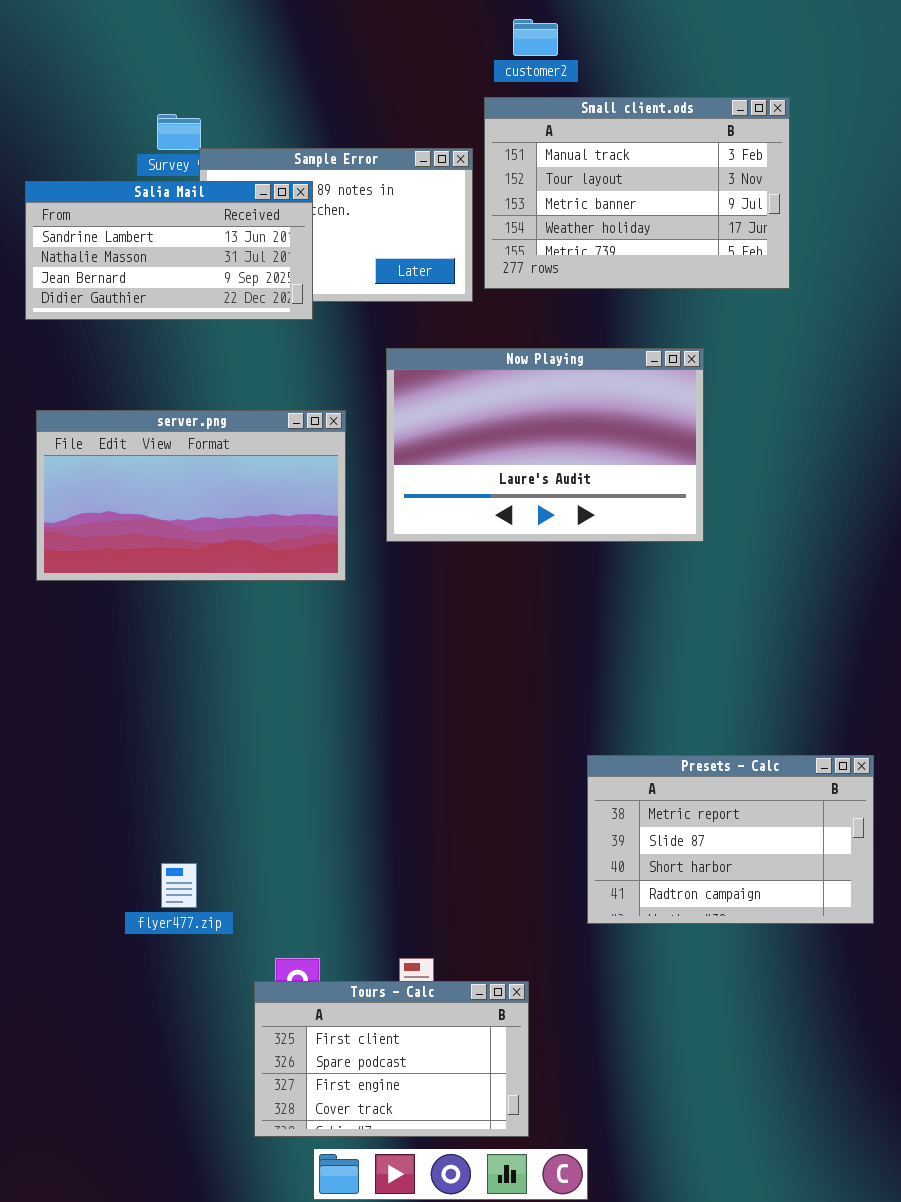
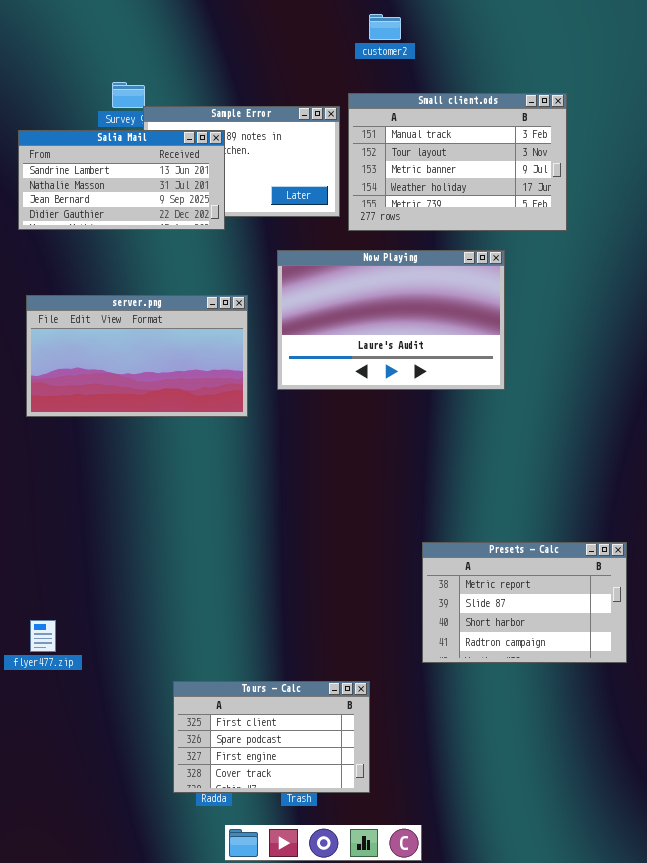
Small client.ods: [484,97,790,289] -> [348,93,567,231], moved
flyer477.zip: [161,863,197,908] -> [30,620,56,652], moved
Tours - Calc: [254,981,529,1137] -> [173,681,370,793], moved

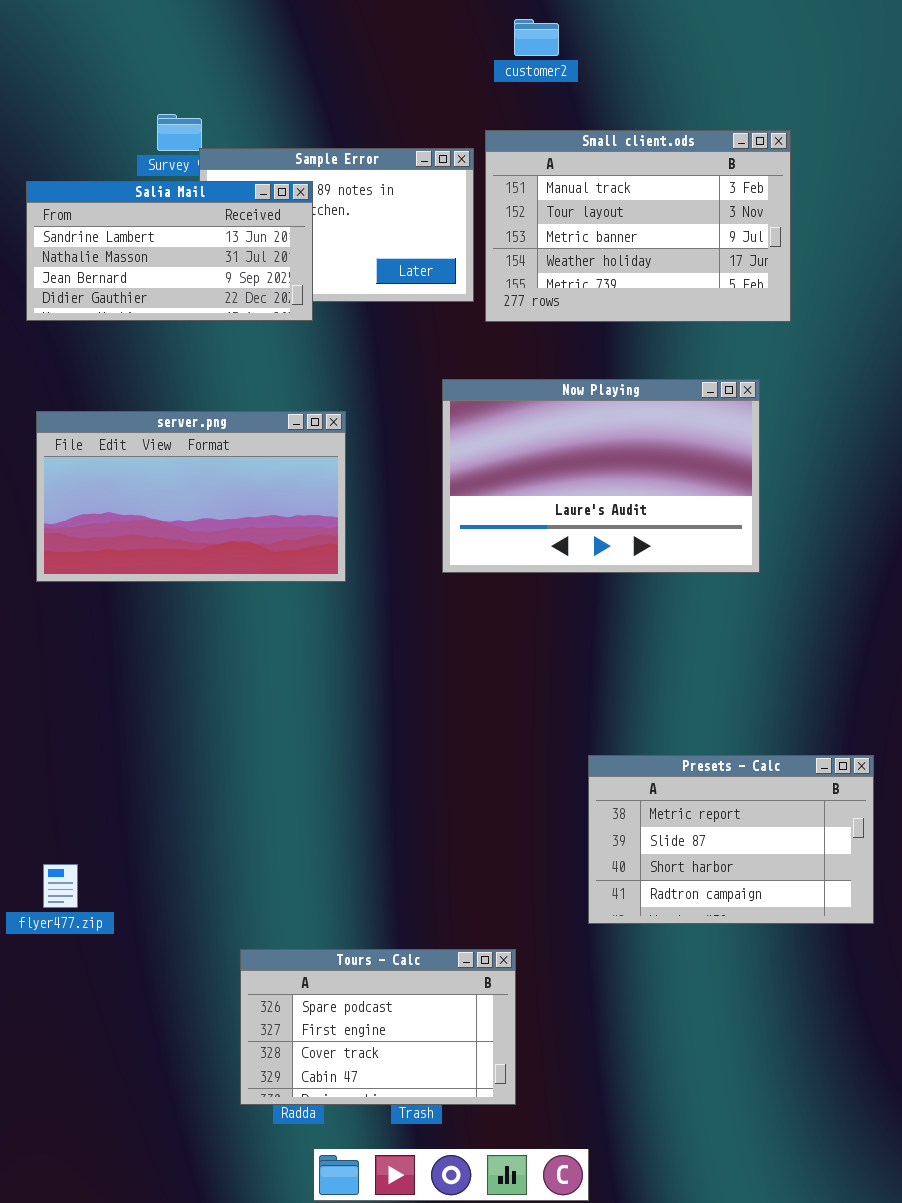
Now Playing: [277,250,505,390] -> [442,379,760,573], moved
Tours - Calc: [173,681,370,793] -> [240,949,516,1105], scrolled down 1 row

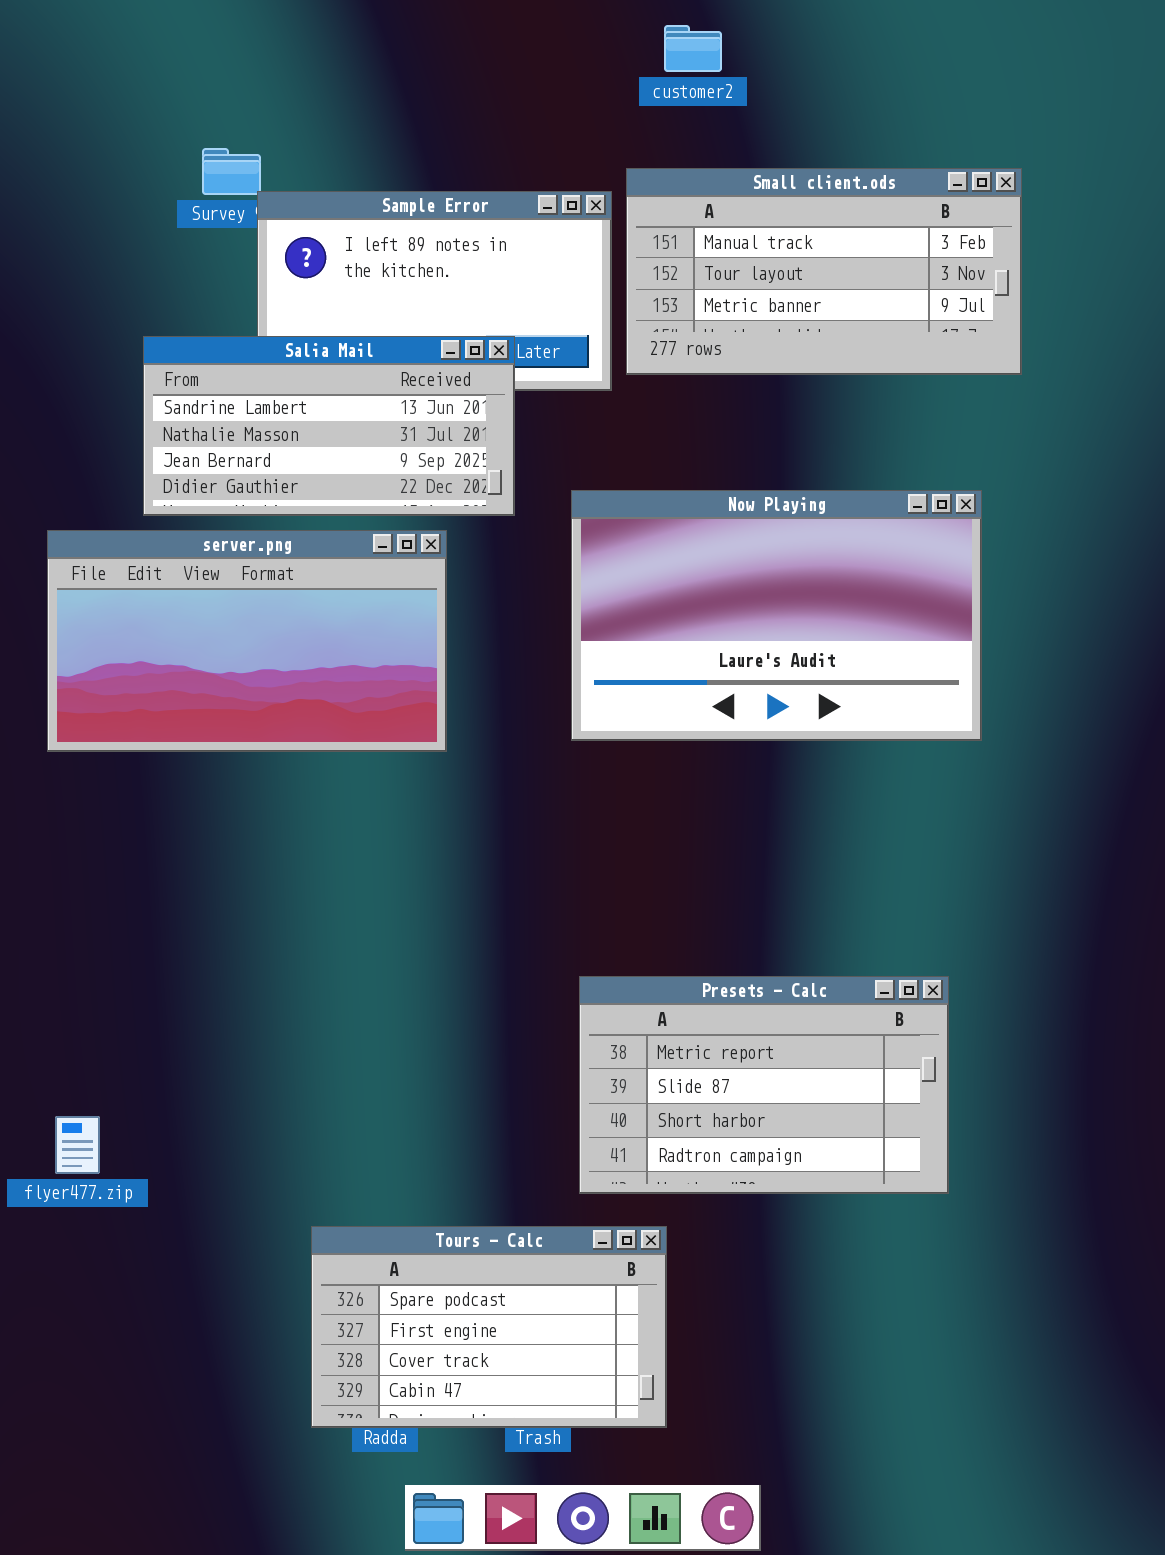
Small client.ods: [485,130,791,322] -> [626,168,1022,375], resized
Salia Mail: [26,181,313,321] -> [143,336,515,516], moved
Presets - Calc: [588,755,874,924] -> [579,976,949,1194], moved

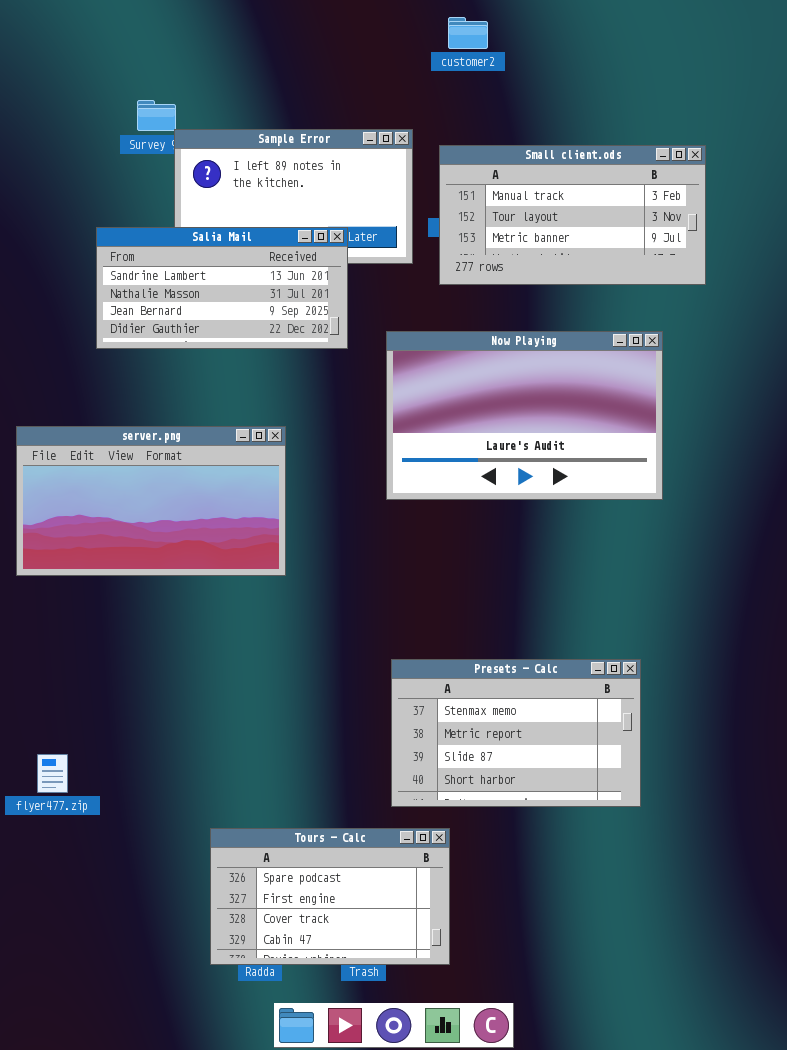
Small client.ods: [626,168,1022,375] -> [439,145,706,285], moved
server.png: [47,530,447,752] -> [16,426,286,576], moved
Presets - Calc: [579,976,949,1194] -> [391,659,641,807], scrolled up 1 row

